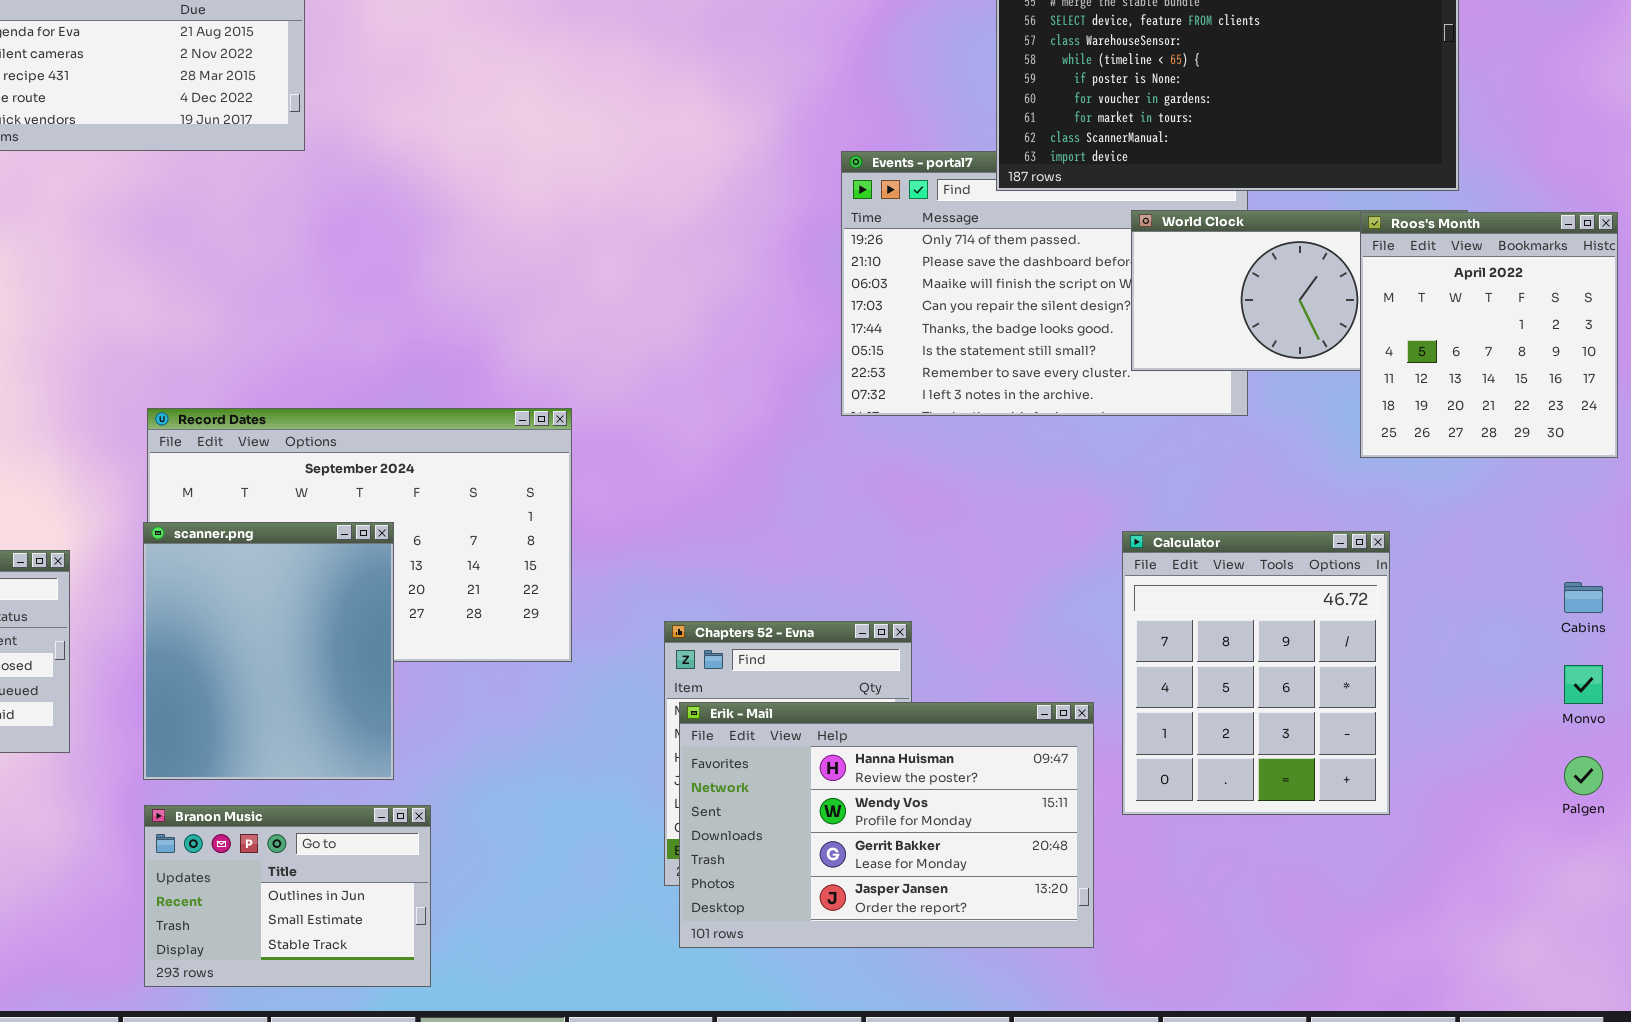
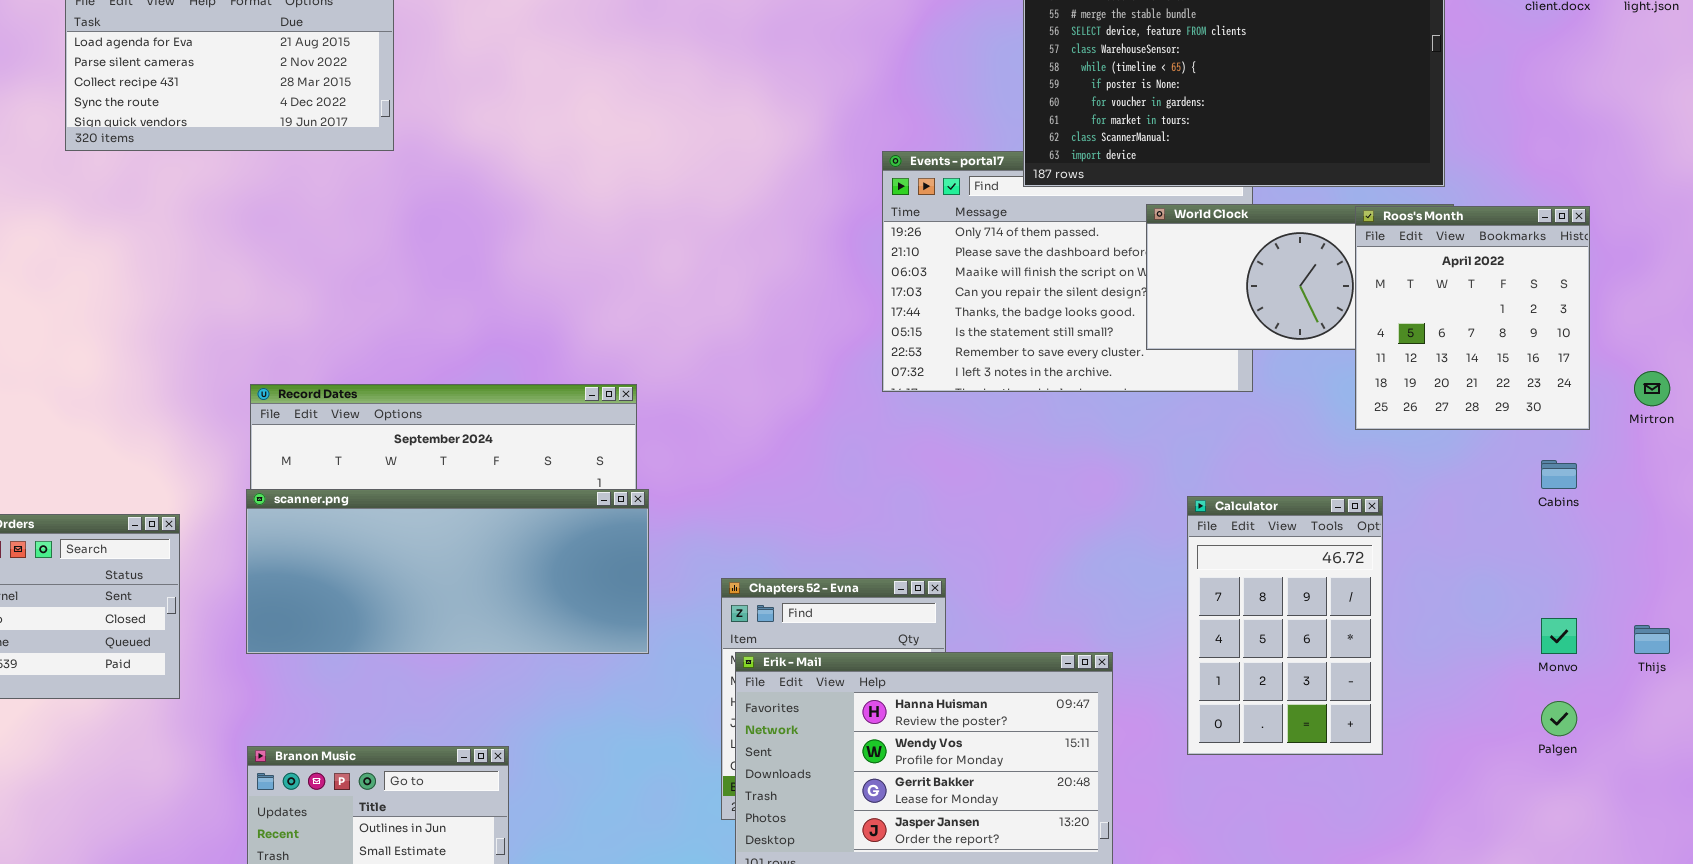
scanner.png: [143,522,394,780] -> [246,489,649,654], resized
Calculator: [1122,531,1390,815] -> [1187,496,1383,755], resized
Cabins: [1564,582,1603,613] -> [1541,460,1577,489], moved

